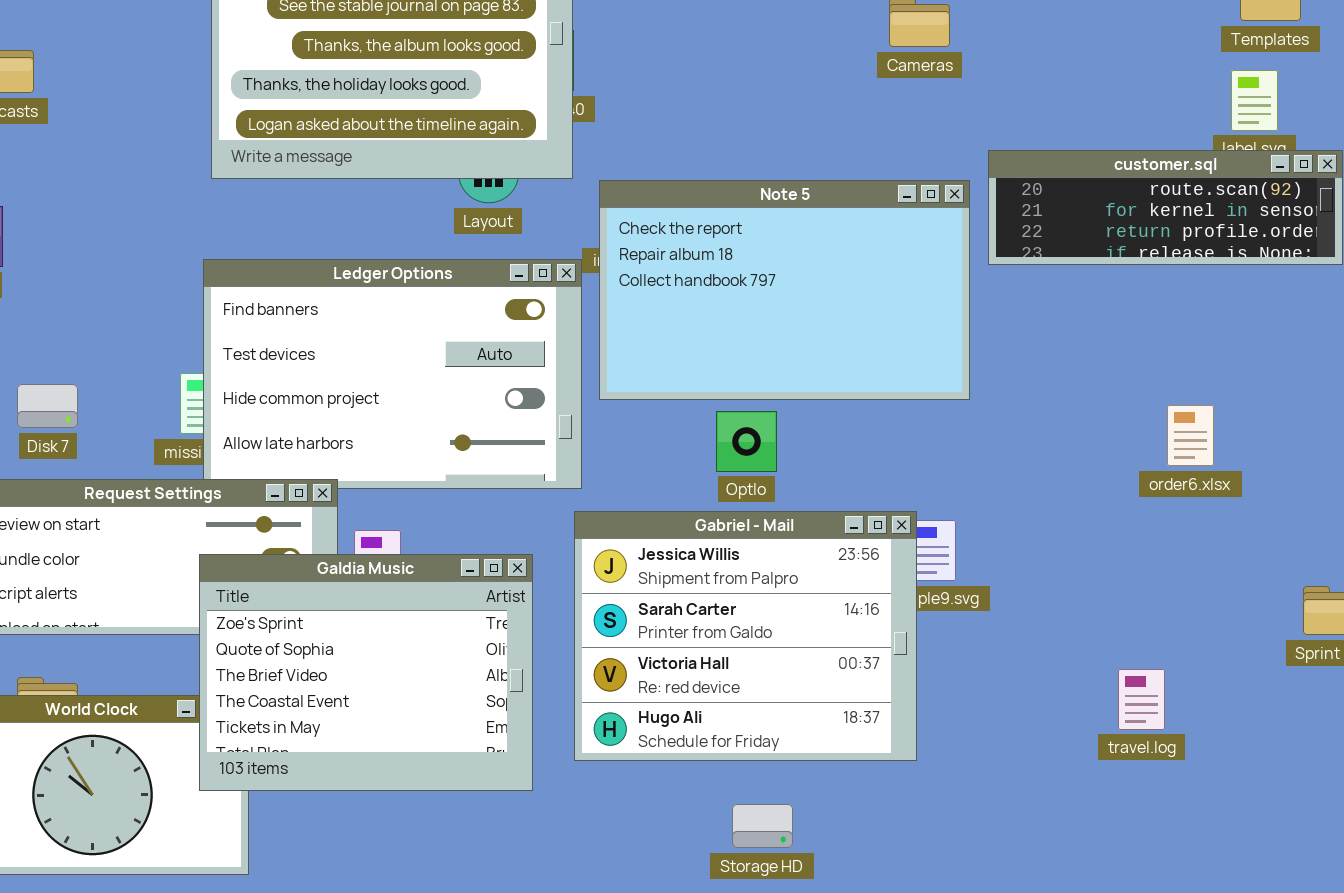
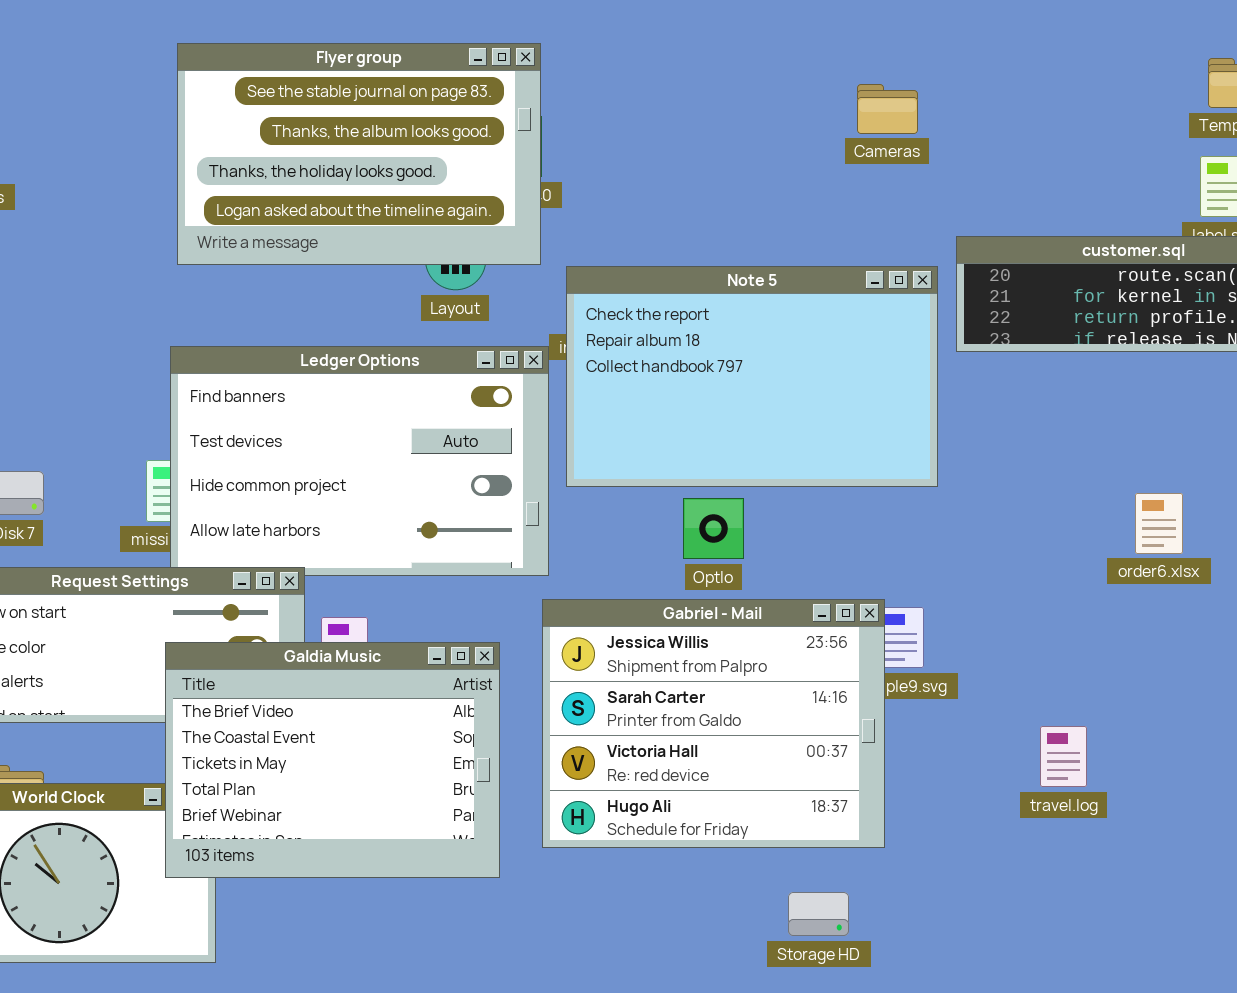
Galdia Music: [199,554,533,791] -> [165,642,500,878], scrolled down 2 rows
travel.log: [1118,669,1165,730] -> [1040,726,1087,787], moved
Storage HD: [732,804,793,848] -> [788,892,849,936], moved

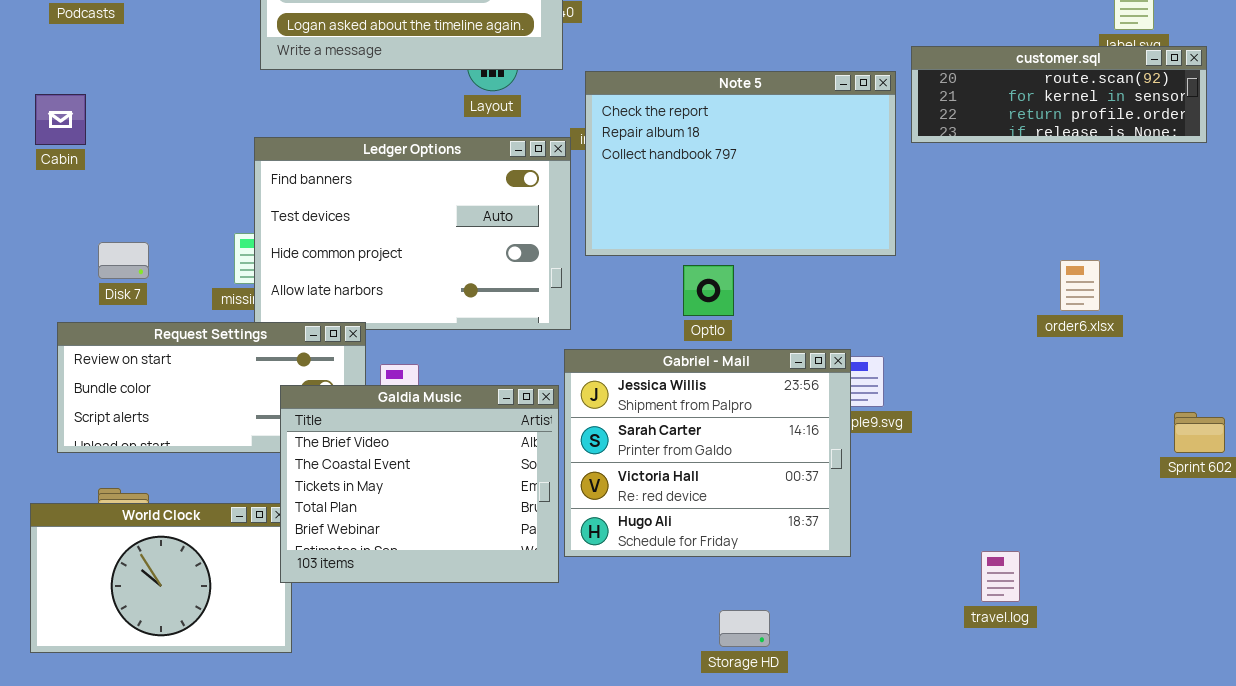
Galdia Music: [165,642,500,878] -> [280,385,559,583], moved
travel.log: [1040,726,1087,787] -> [981,551,1020,602], moved
Storage HD: [788,892,849,936] -> [719,610,770,647], moved

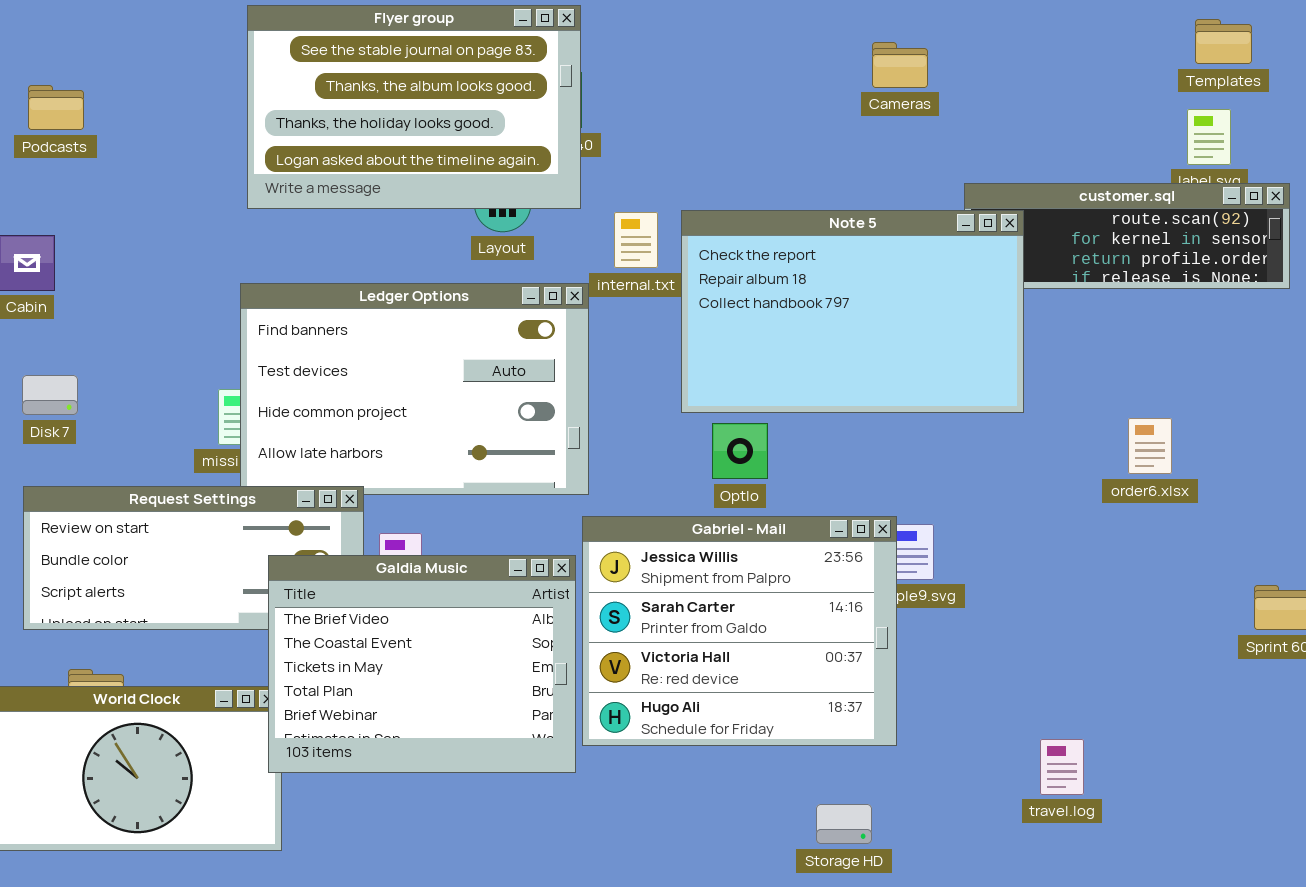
Note 5: [585,71,896,256] -> [681,210,1024,413], moved
Disk 7: [98,242,149,279] -> [22,375,78,415], moved
Storage HD: [719,610,770,647] -> [816,804,872,844], moved

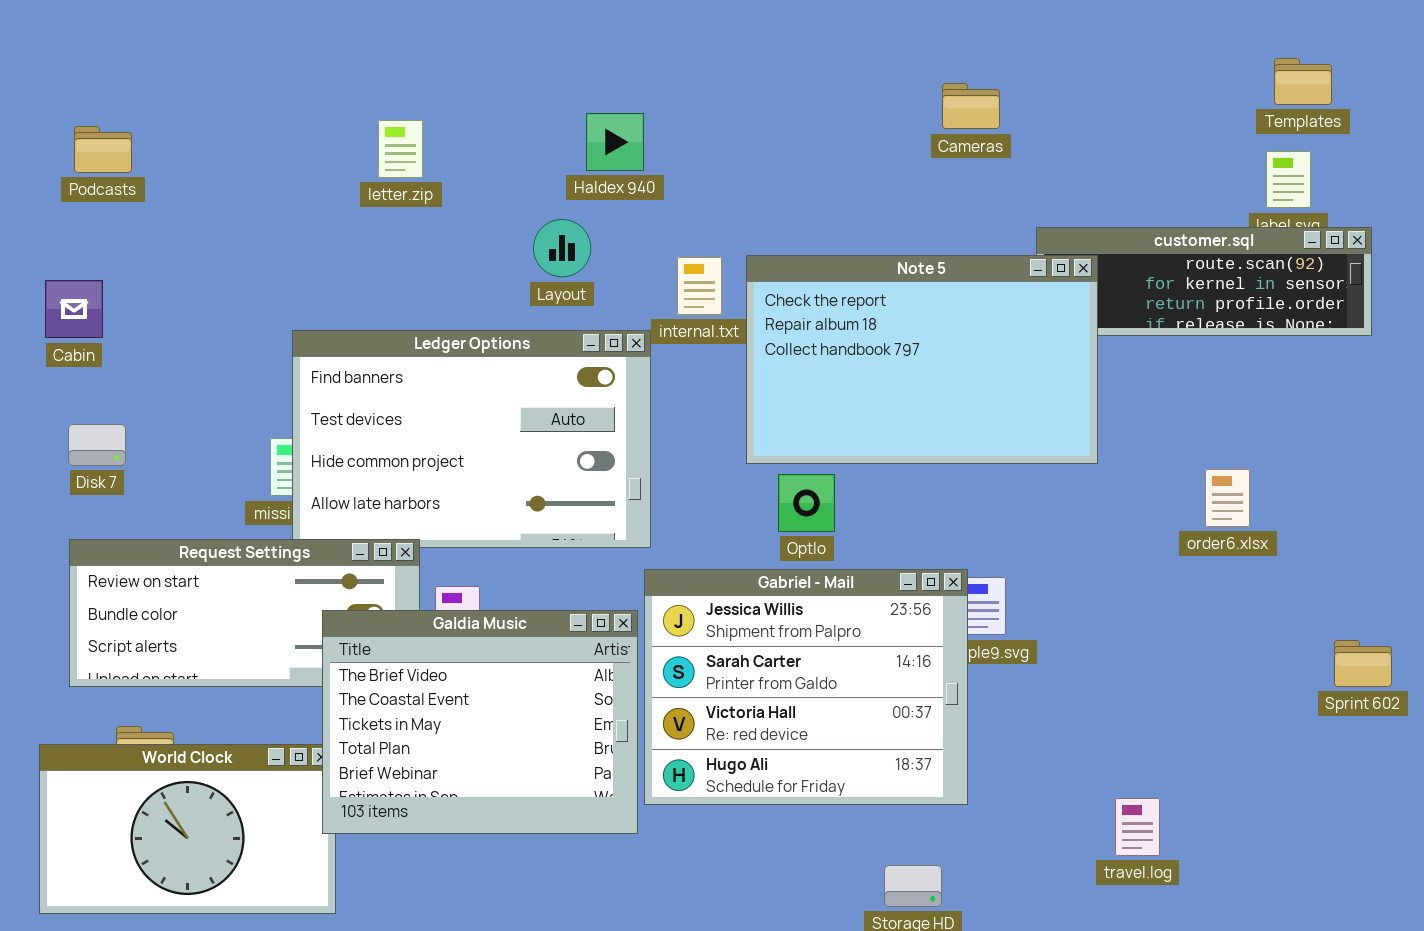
Flyer group: [247,5,581,209] -> none, closed

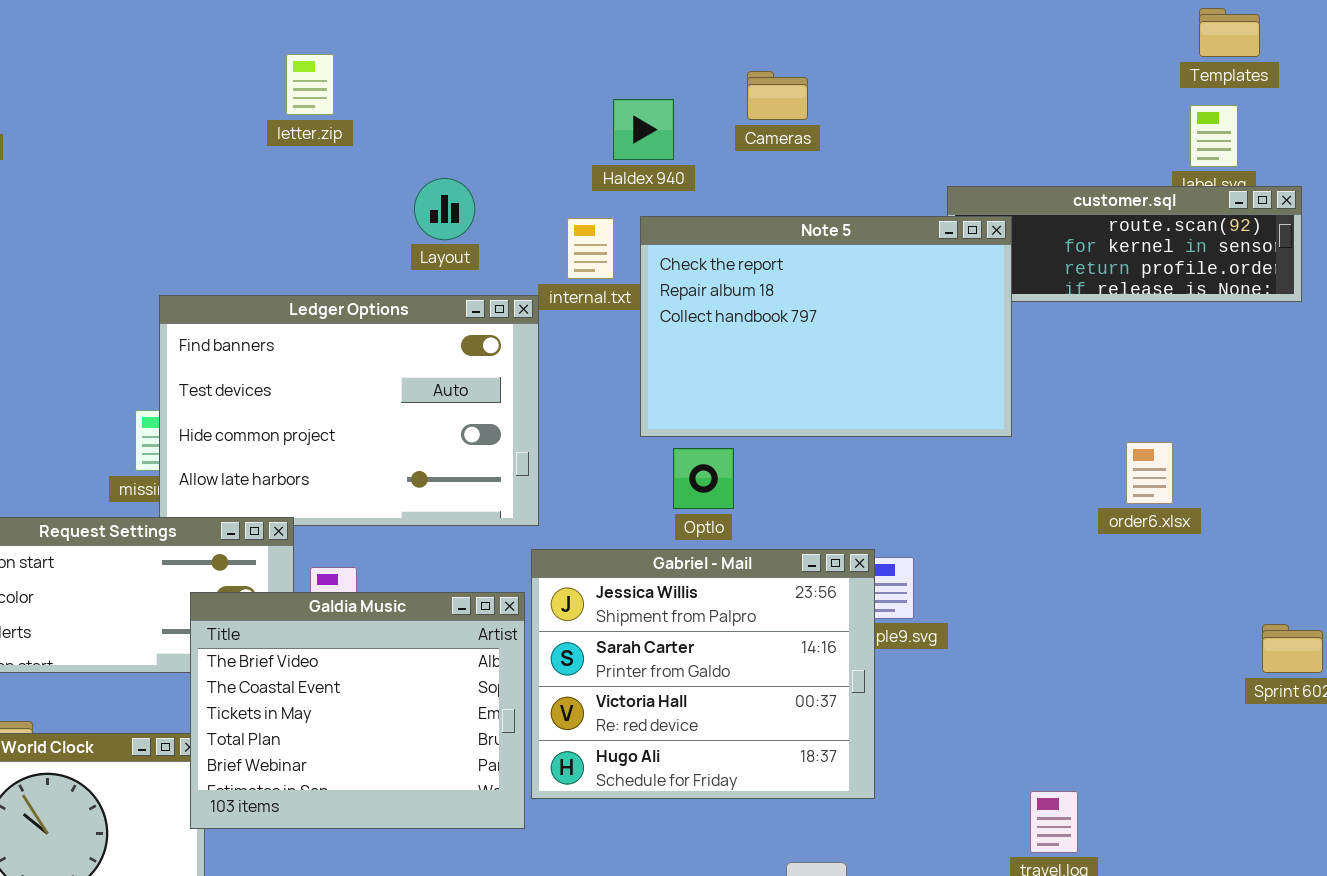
Cameras: [942,83,1000,129] -> [747,71,808,120], moved
Haldex 940: [586,113,644,171] -> [613,99,674,160], moved
letter.zip: [378,120,423,178] -> [286,54,334,115], moved

